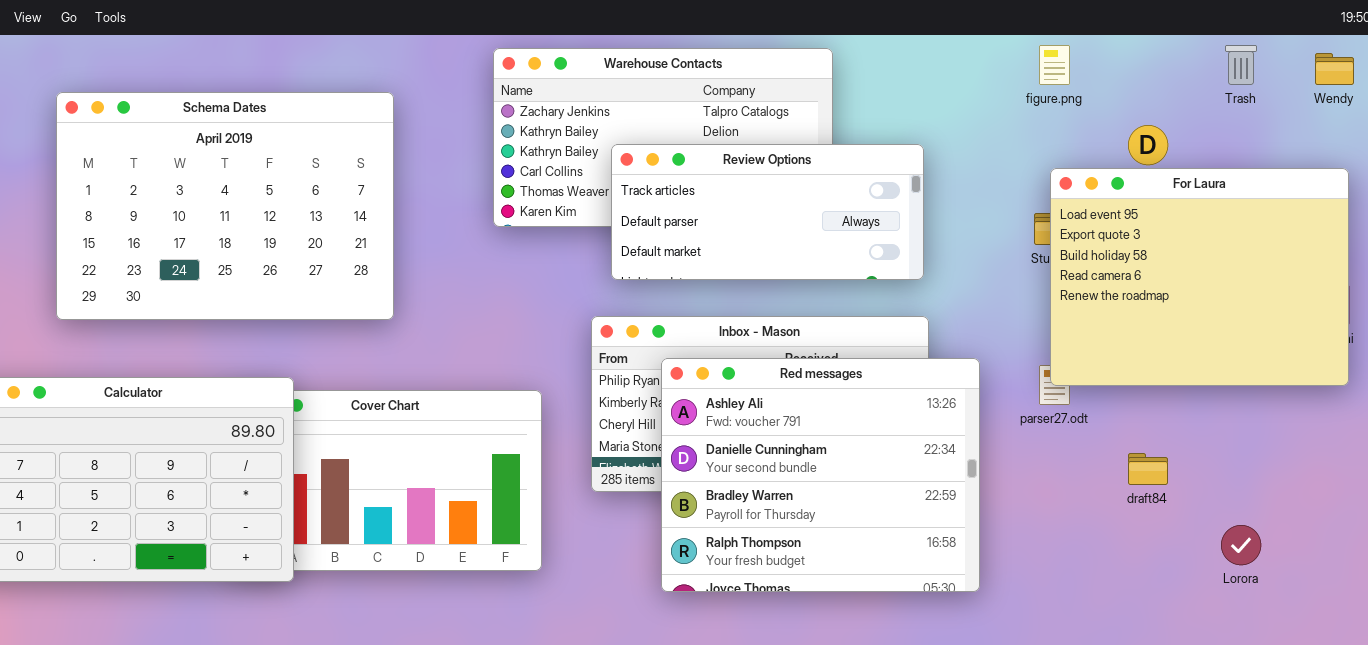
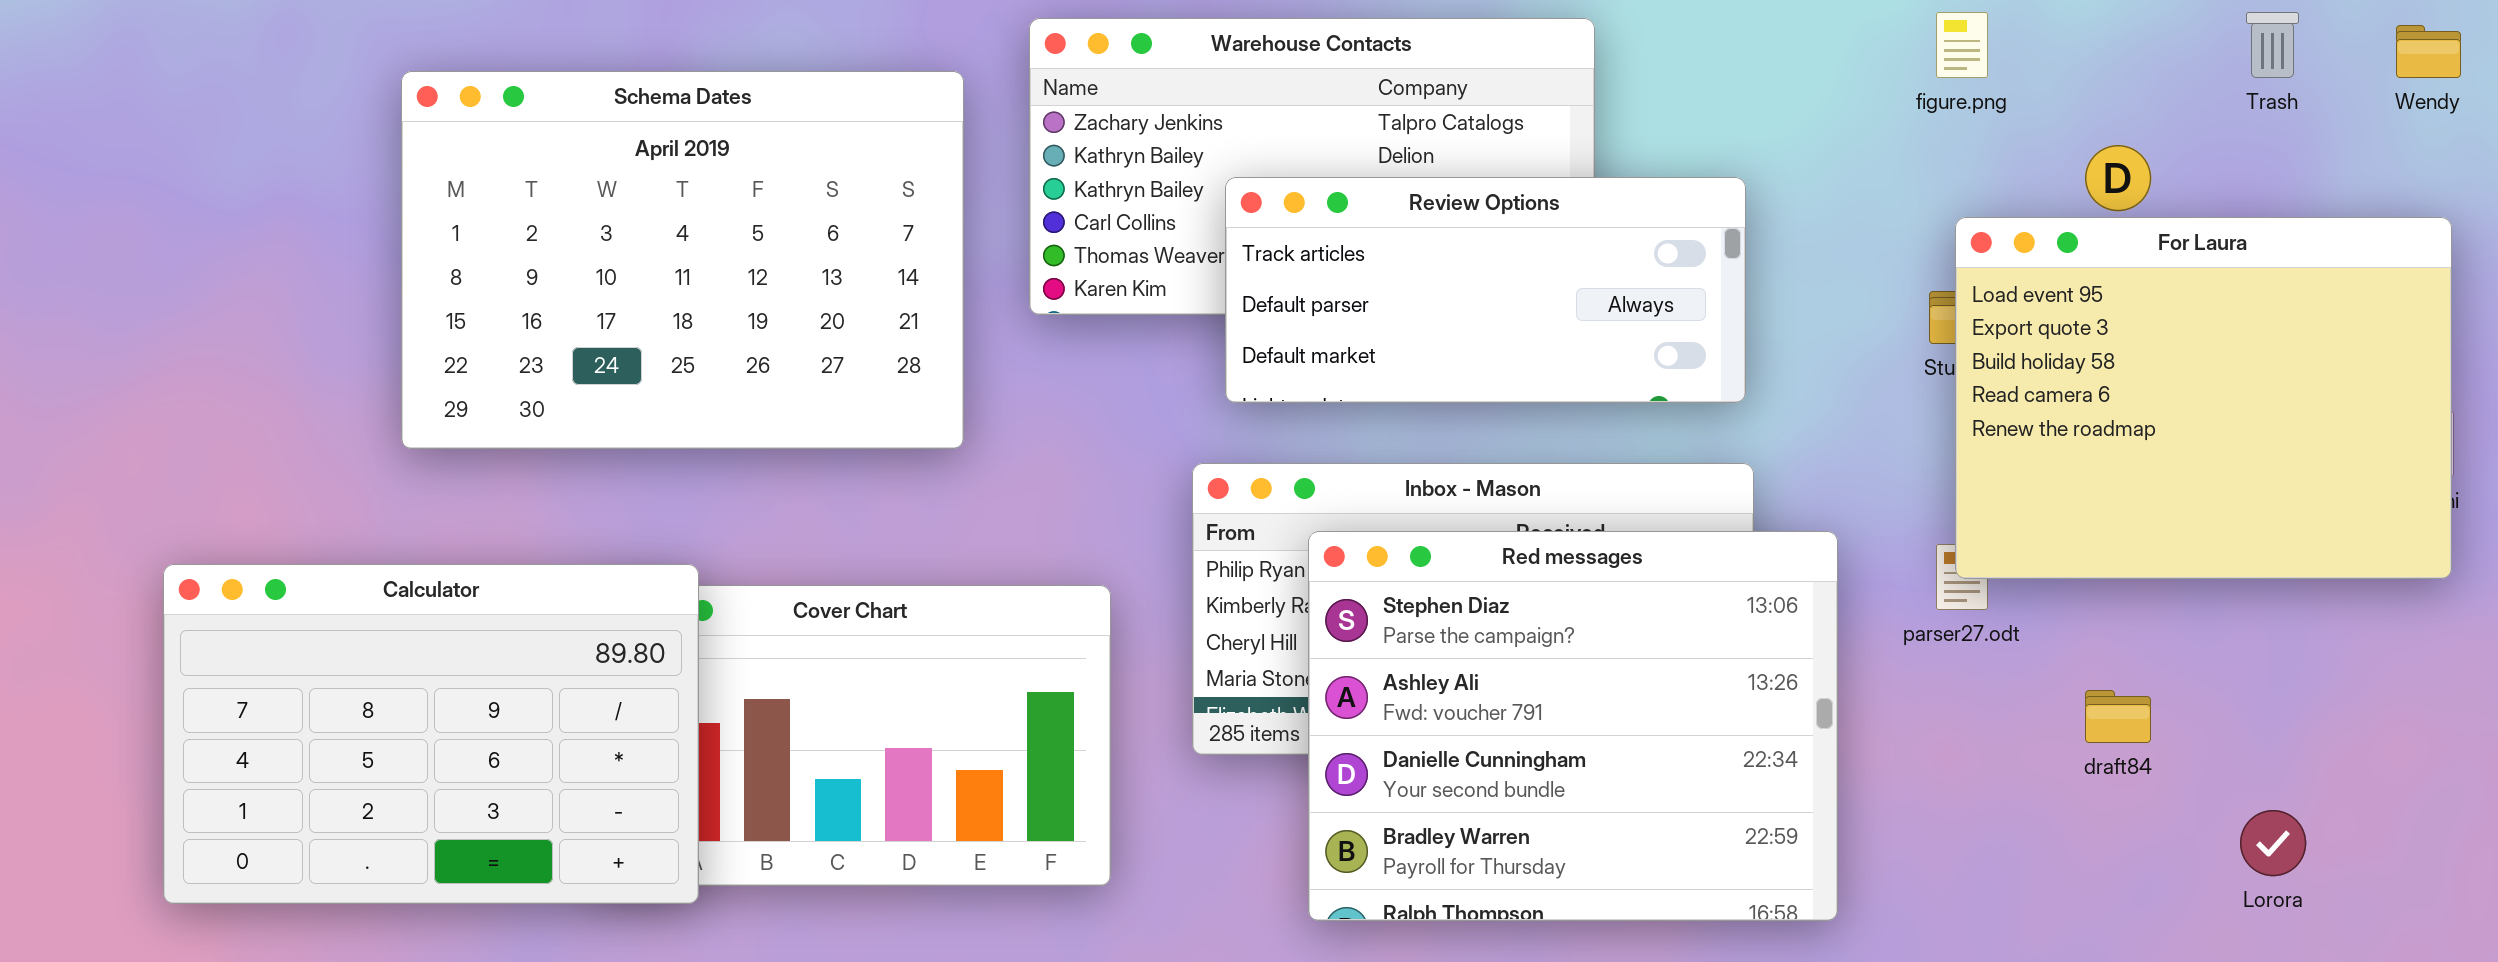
Schema Dates: [56,92,394,320] -> [401,71,964,449], moved
Red messages: [661,358,980,592] -> [1308,531,1838,921], scrolled up 1 row

